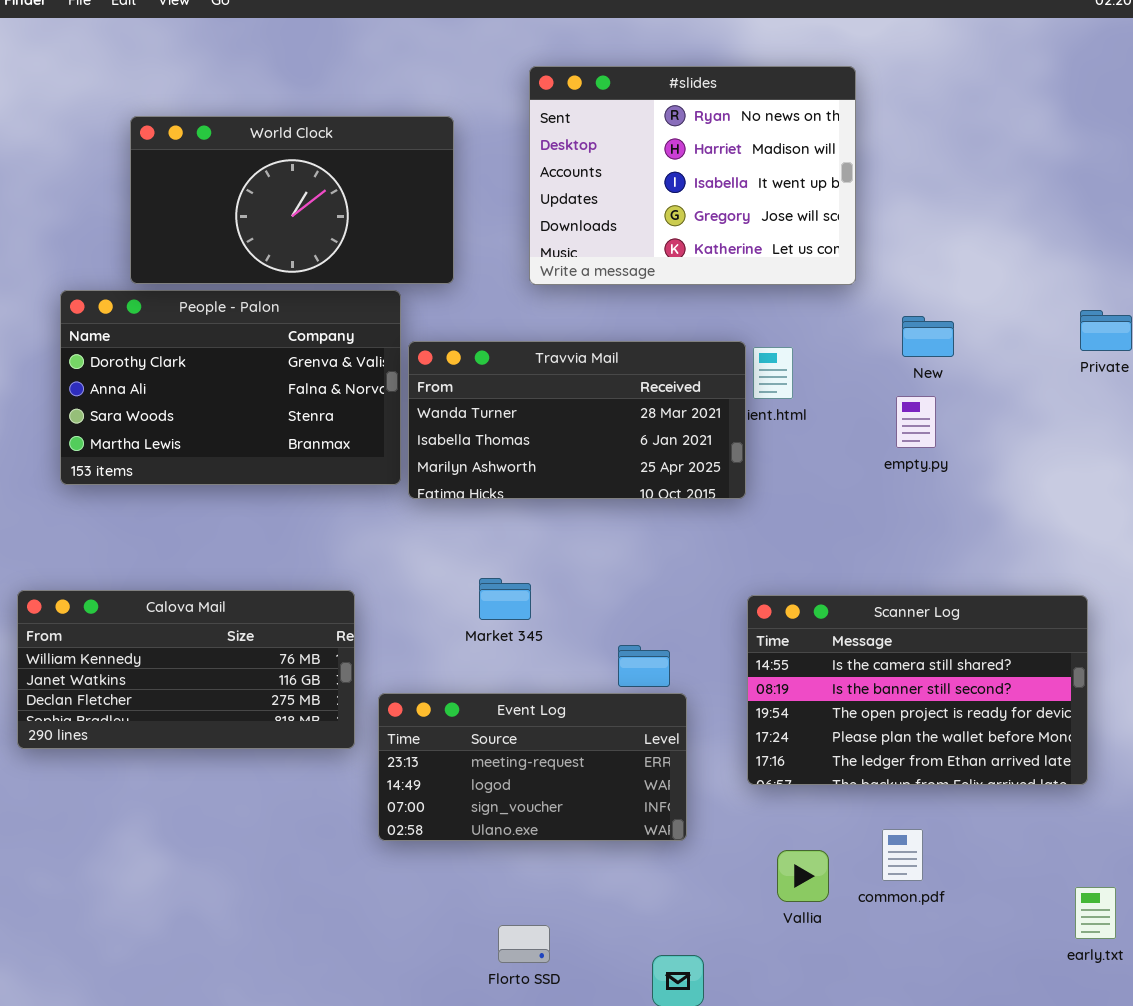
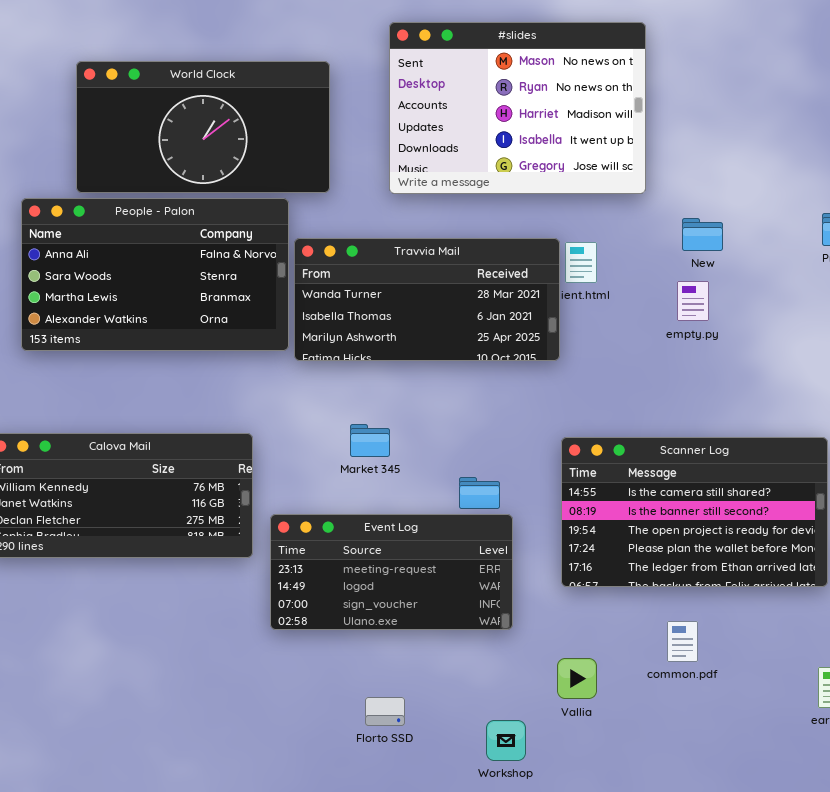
#slides: [529,66,856,285] -> [389,22,646,194], scrolled up 1 row
People - Palon: [60,290,401,485] -> [21,198,289,351], scrolled down 1 row
Vallia: [777,850,829,902] -> [557,658,597,699], moved

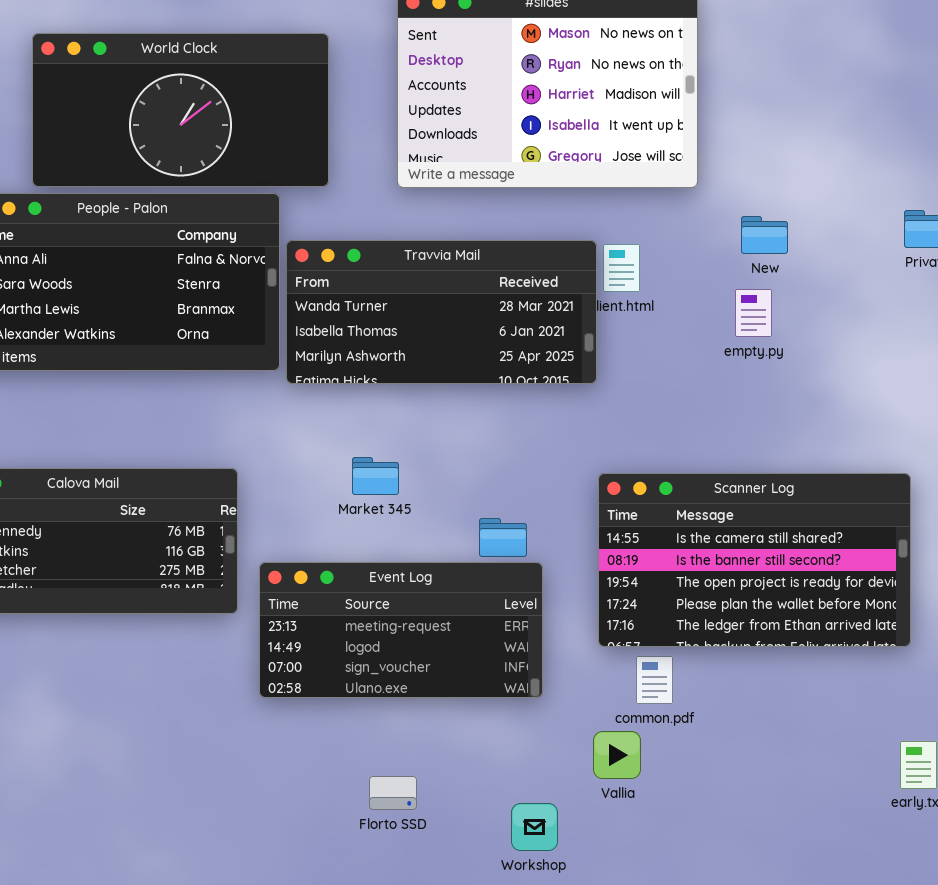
common.pdf: [667,621,698,662] -> [636,656,673,704], moved

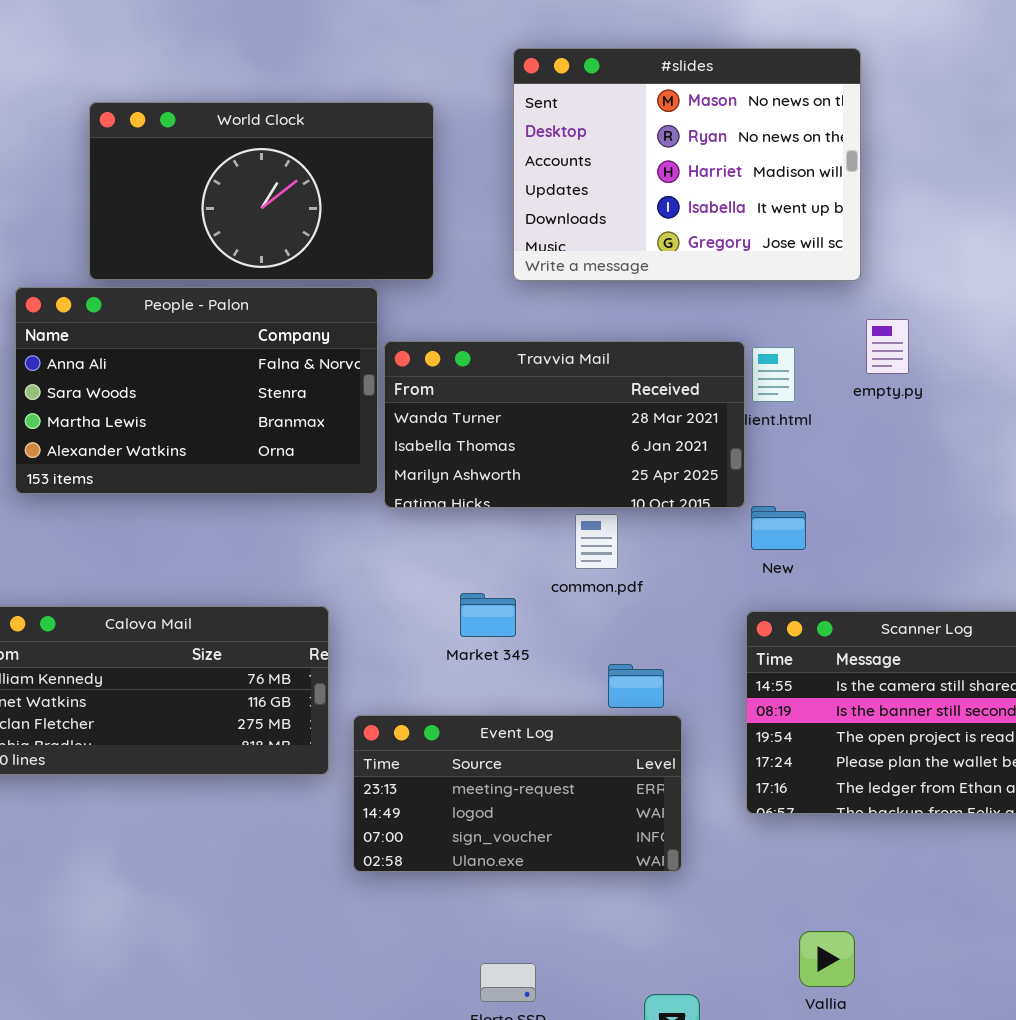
New: [741,216,788,254] -> [751,506,806,550], moved
empty.py: [735,289,772,337] -> [866,319,909,374], moved
common.pdf: [636,656,673,704] -> [575,514,618,569], moved
Vallia: [593,731,641,779] -> [799,931,855,987], moved

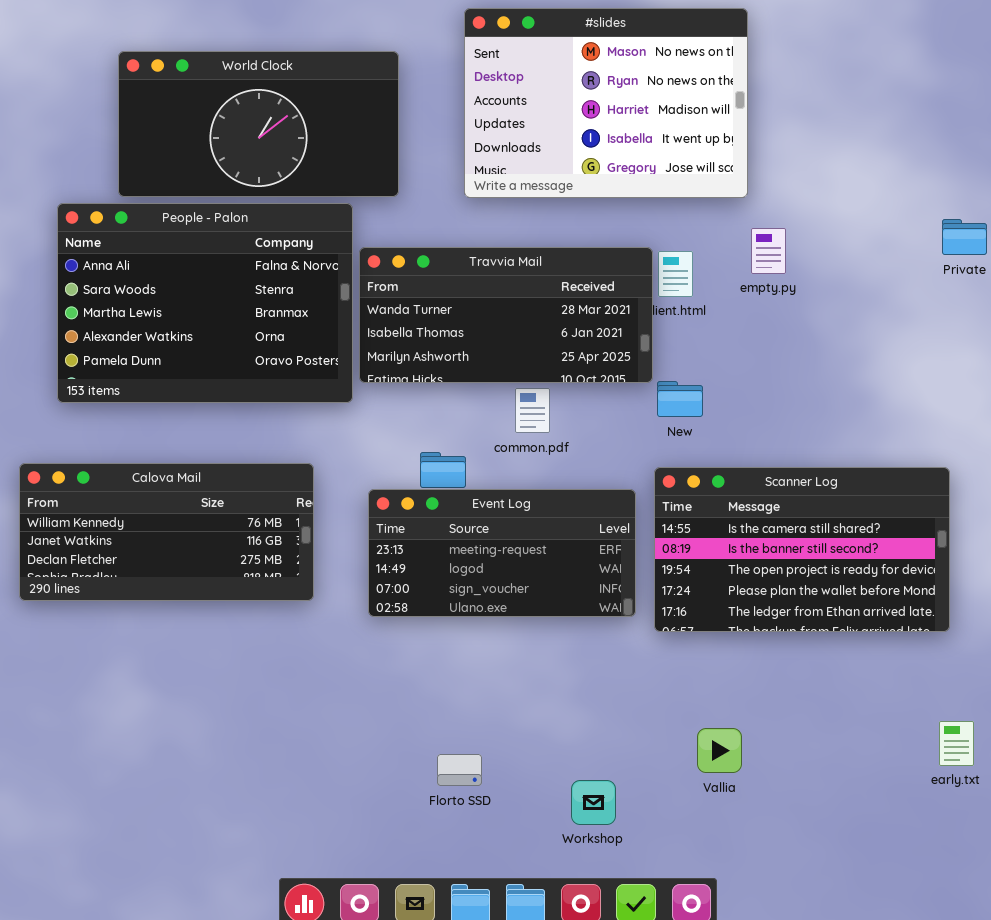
People - Palon: [15,287,378,494] -> [57,203,353,403], resized
Event Log: [353,715,682,872] -> [368,489,636,617], moved

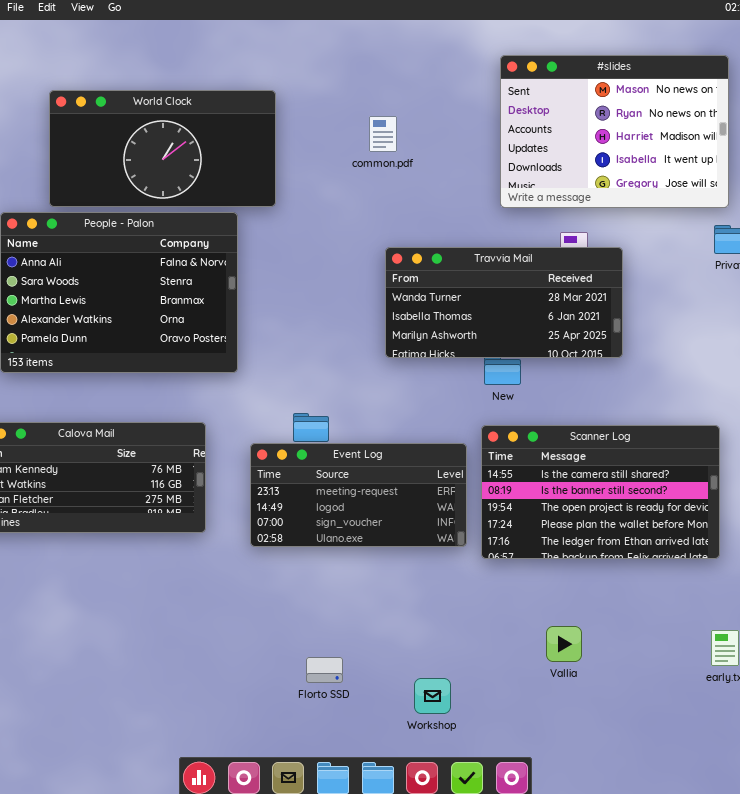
#slides: [464,8,748,198] -> [500,55,729,208], moved
Travvia Mail: [359,247,653,383] -> [385,247,623,358], moved
common.pdf: [515,388,550,433] -> [369,116,397,152], moved
Vallia: [697,728,742,773] -> [546,626,582,662], moved

